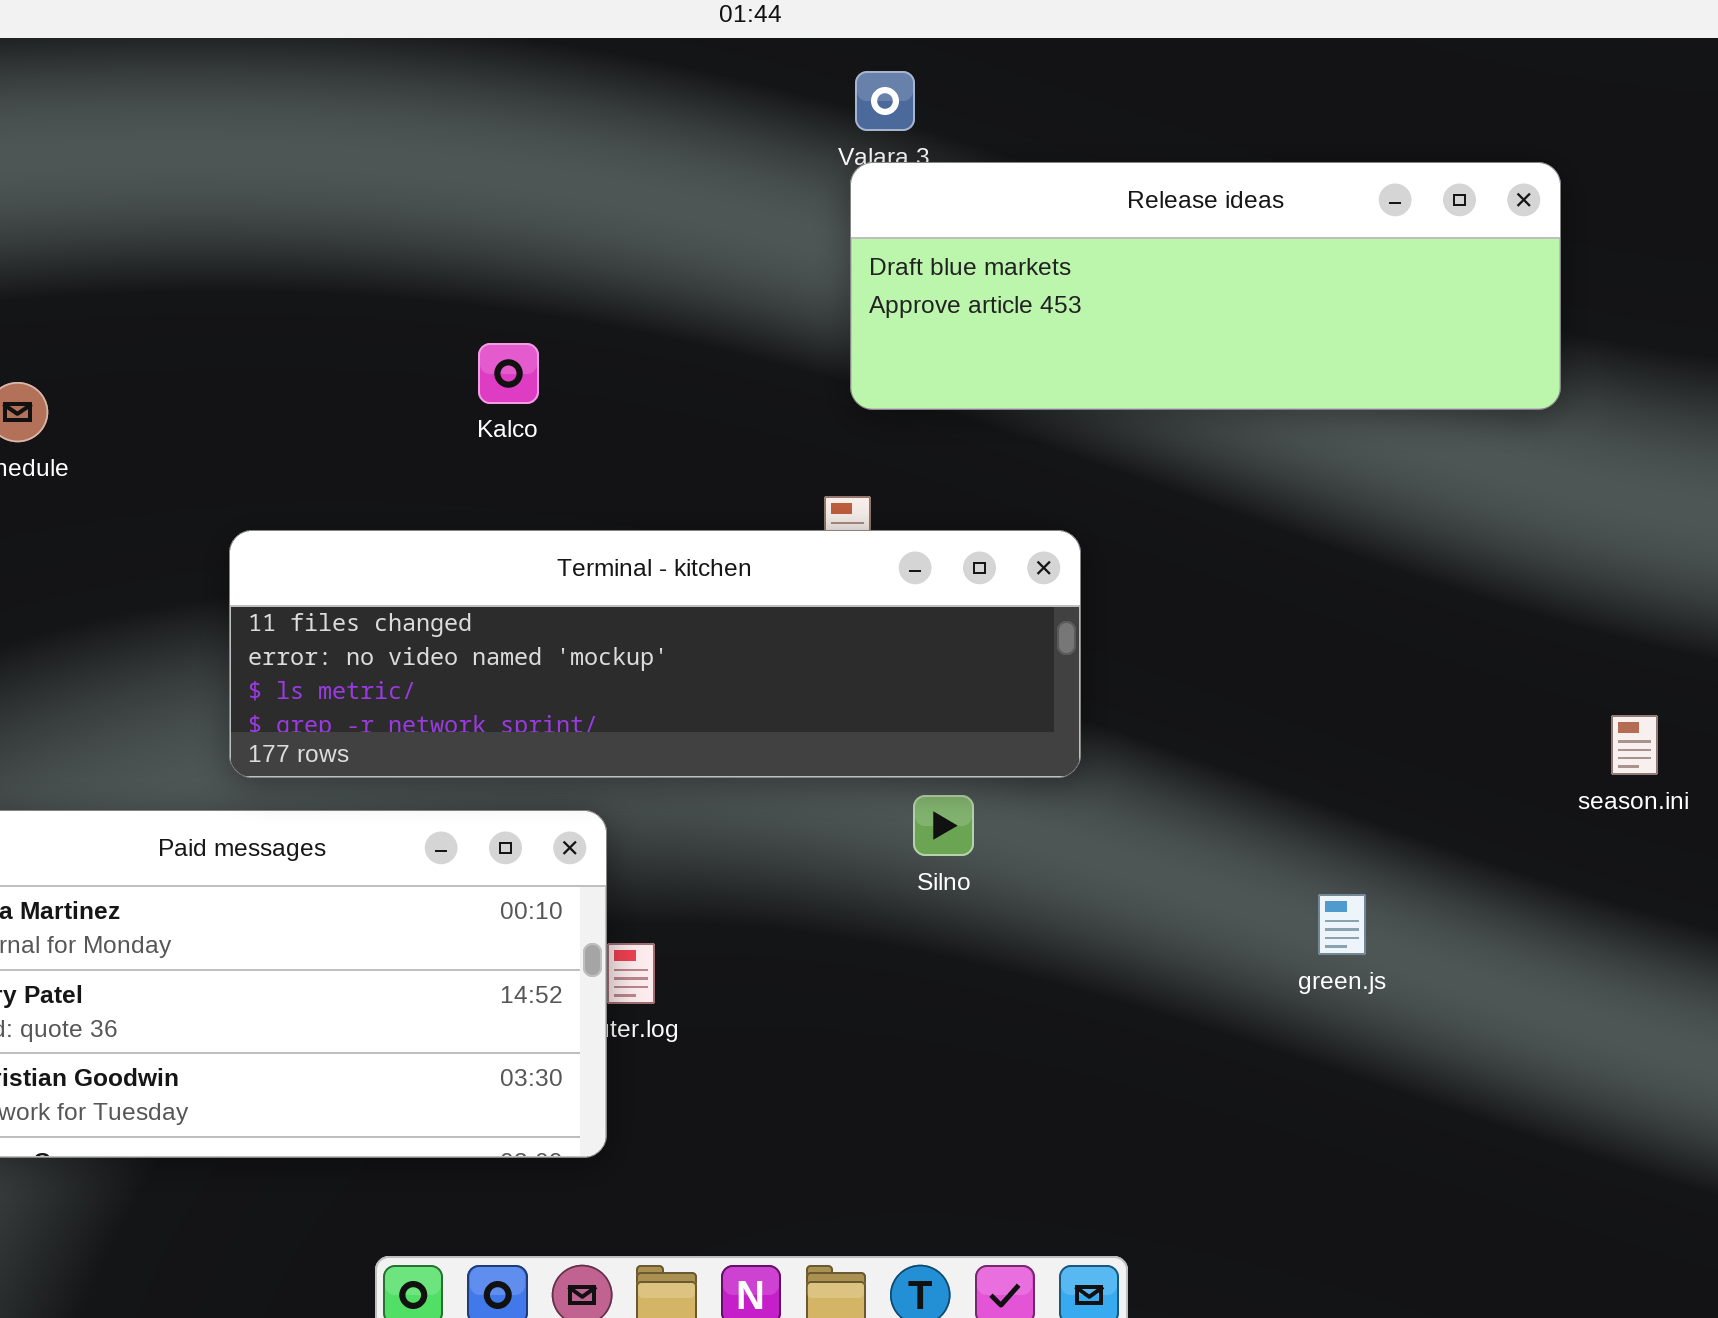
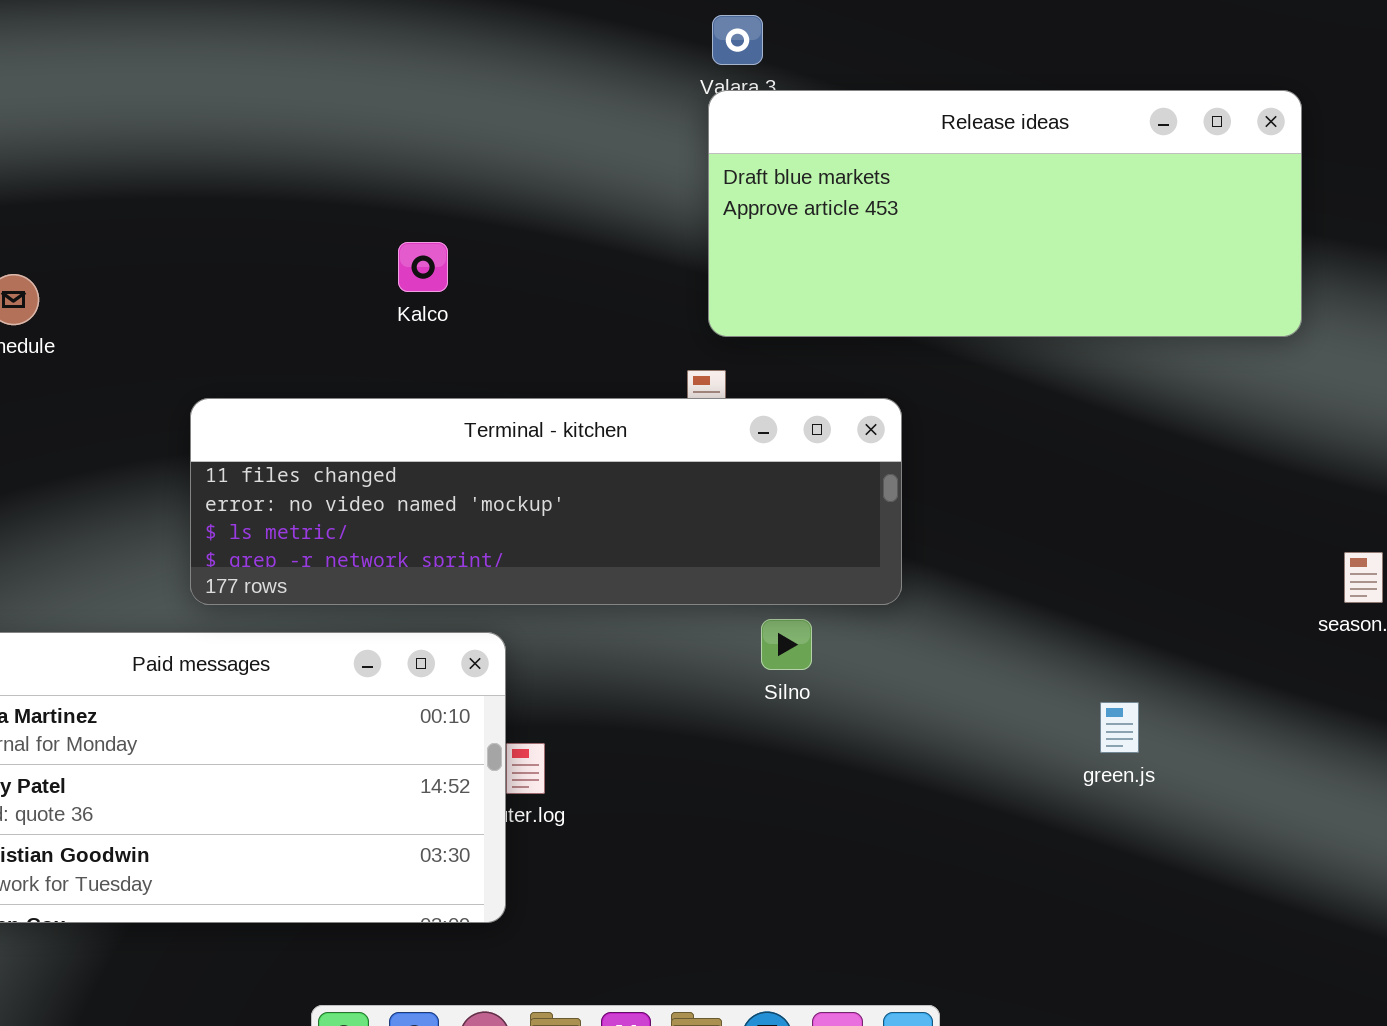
Release ideas: [850,162,1561,410] -> [708,90,1302,337], resized

